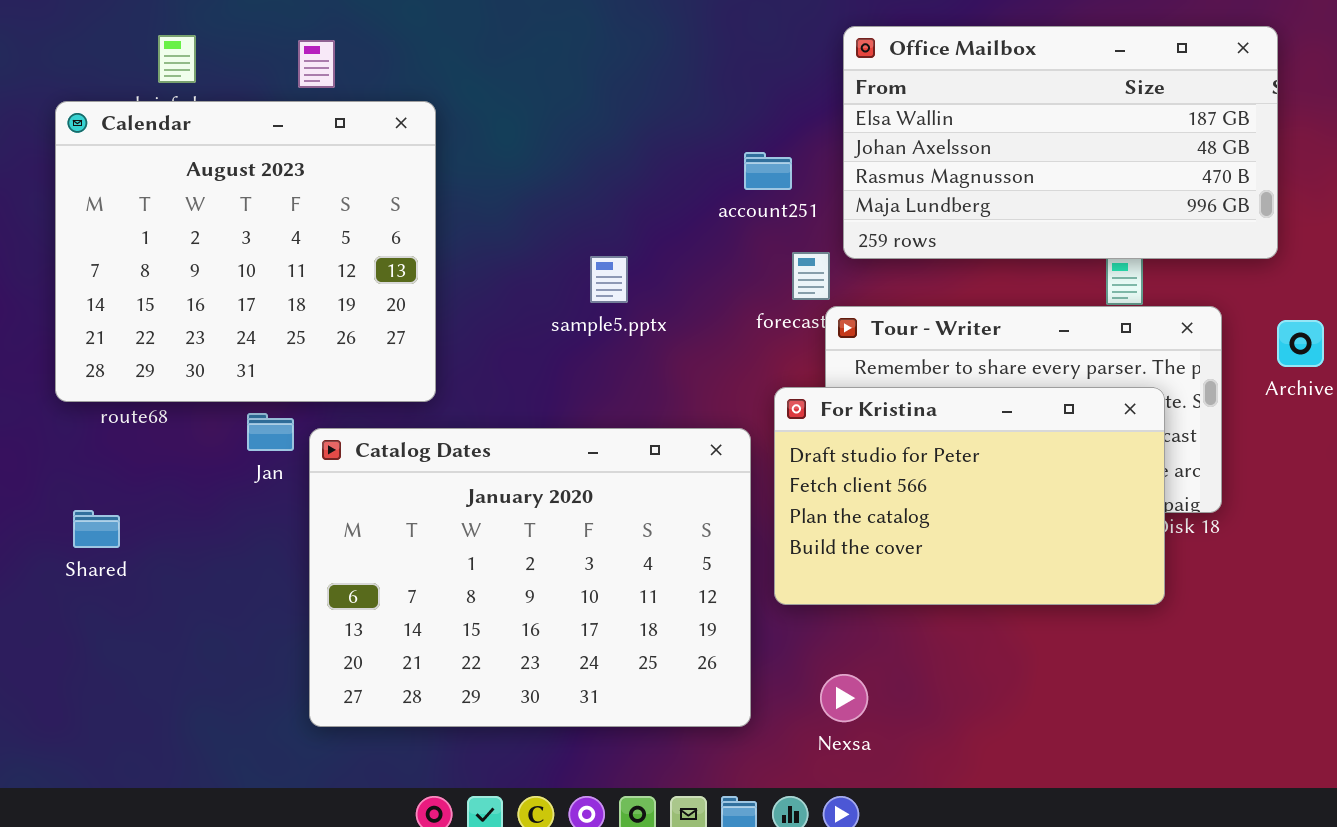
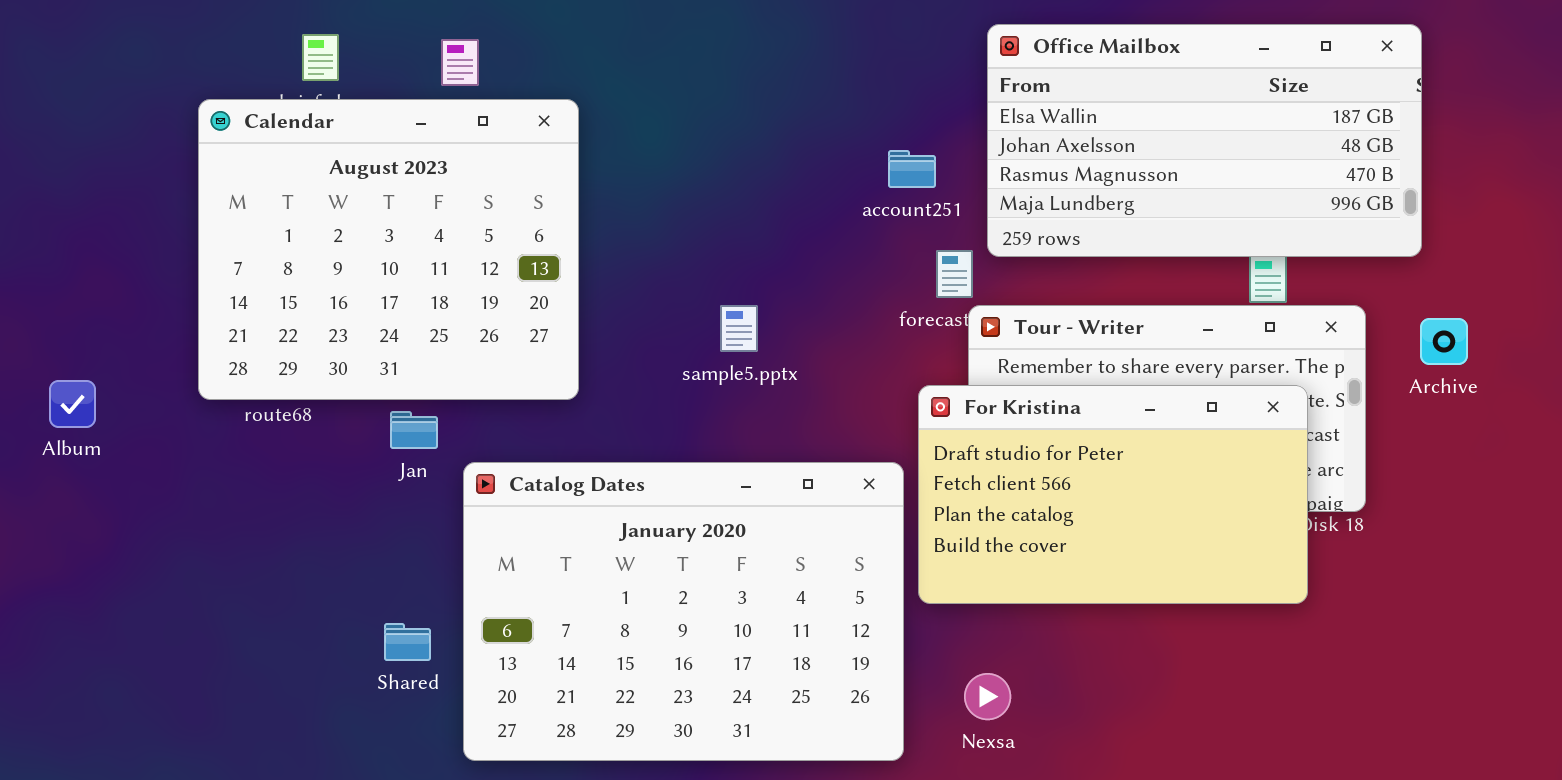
sample5.pptx: [590,256,628,303] -> [720,305,758,352], moved
Catalog Dates: [309,428,751,727] -> [463,462,904,761], moved
Shared: [73,510,120,548] -> [384,623,431,661], moved

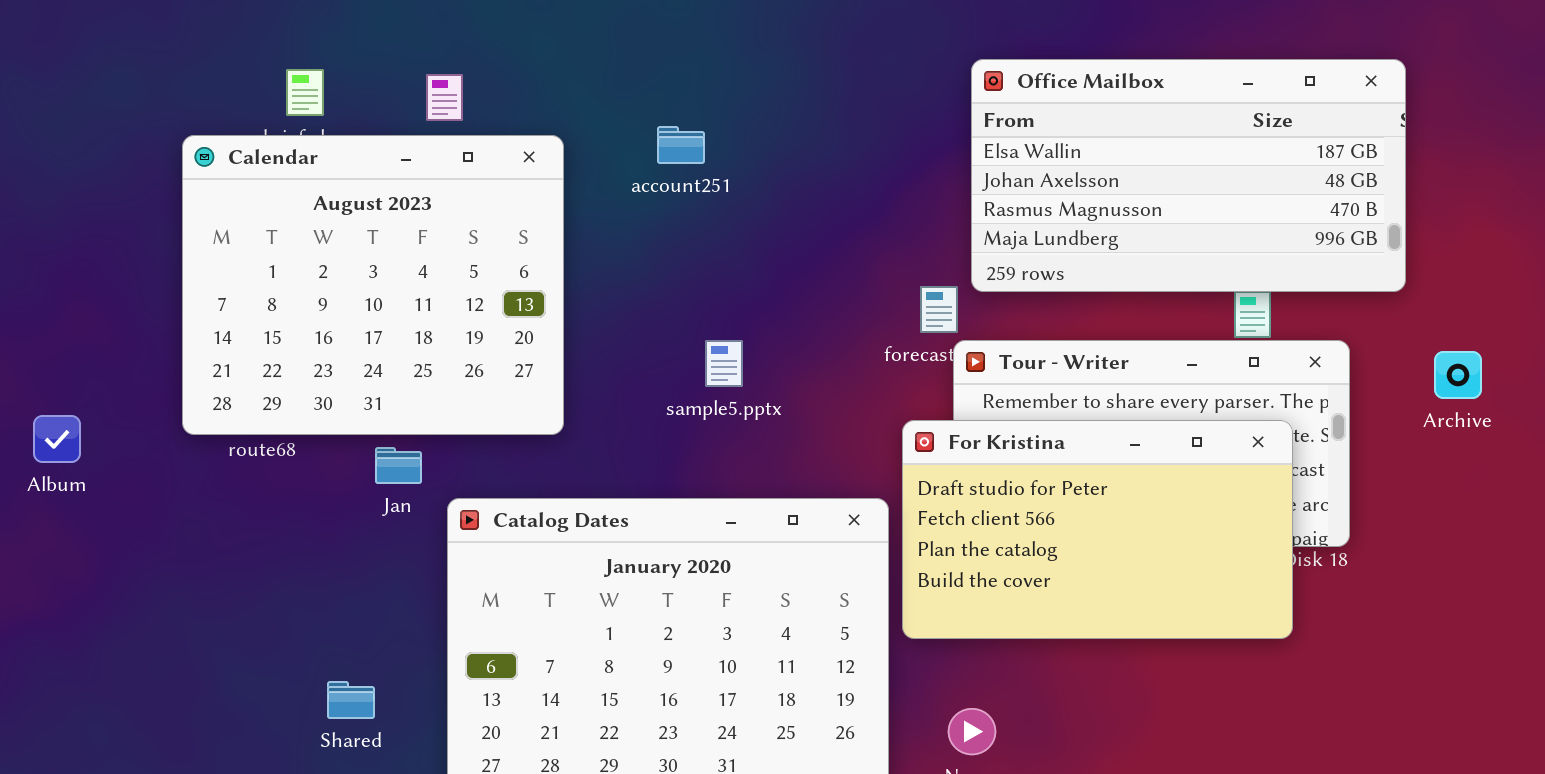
account251: [888,150,936,188] -> [657,126,705,164], moved
Archive: [1420,318,1468,365] -> [1434,351,1482,399], moved
Shared: [384,623,431,661] -> [327,681,375,719], moved

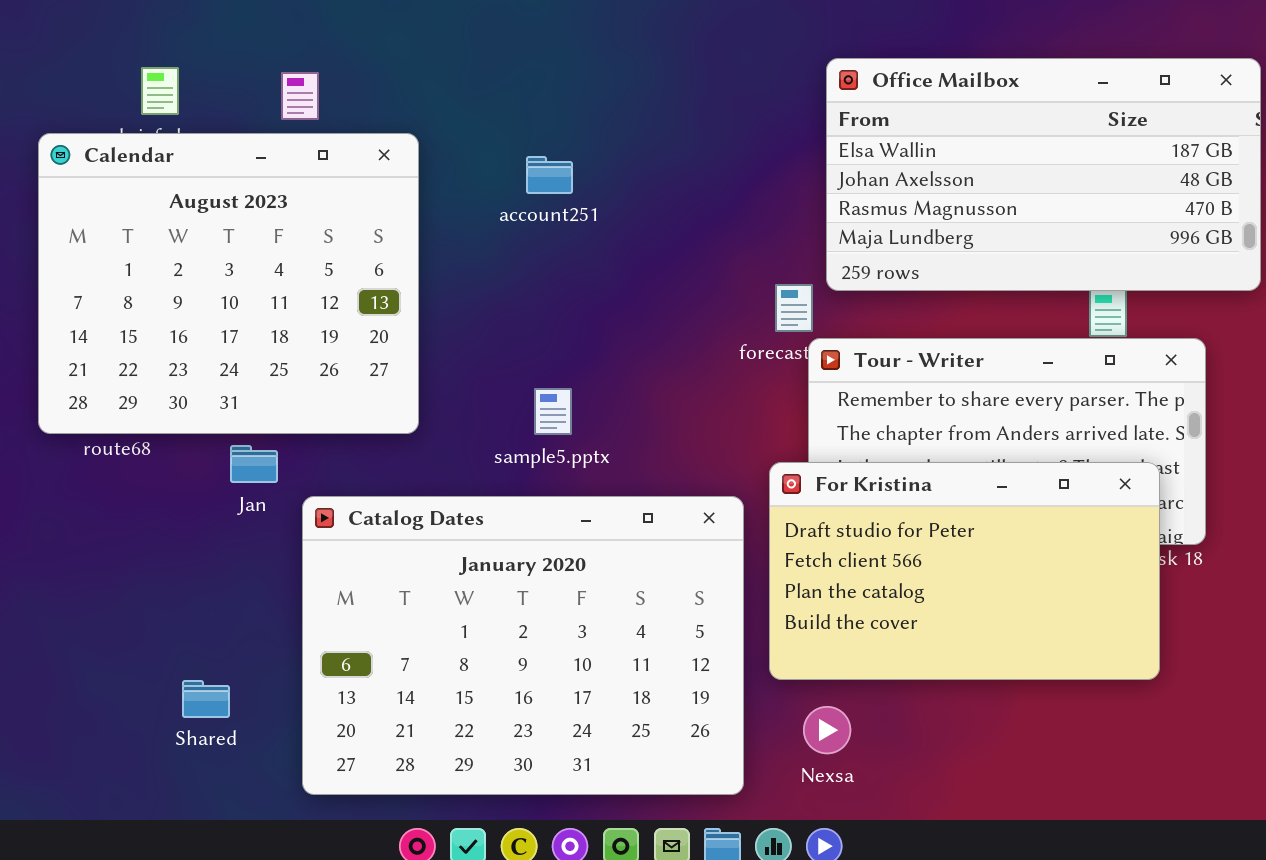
account251: [657,126,705,164] -> [526,156,573,194], moved
sample5.pptx: [705,340,743,387] -> [534,388,572,435], moved
For Kristina: [902,420,1293,639] -> [769,462,1160,680], moved

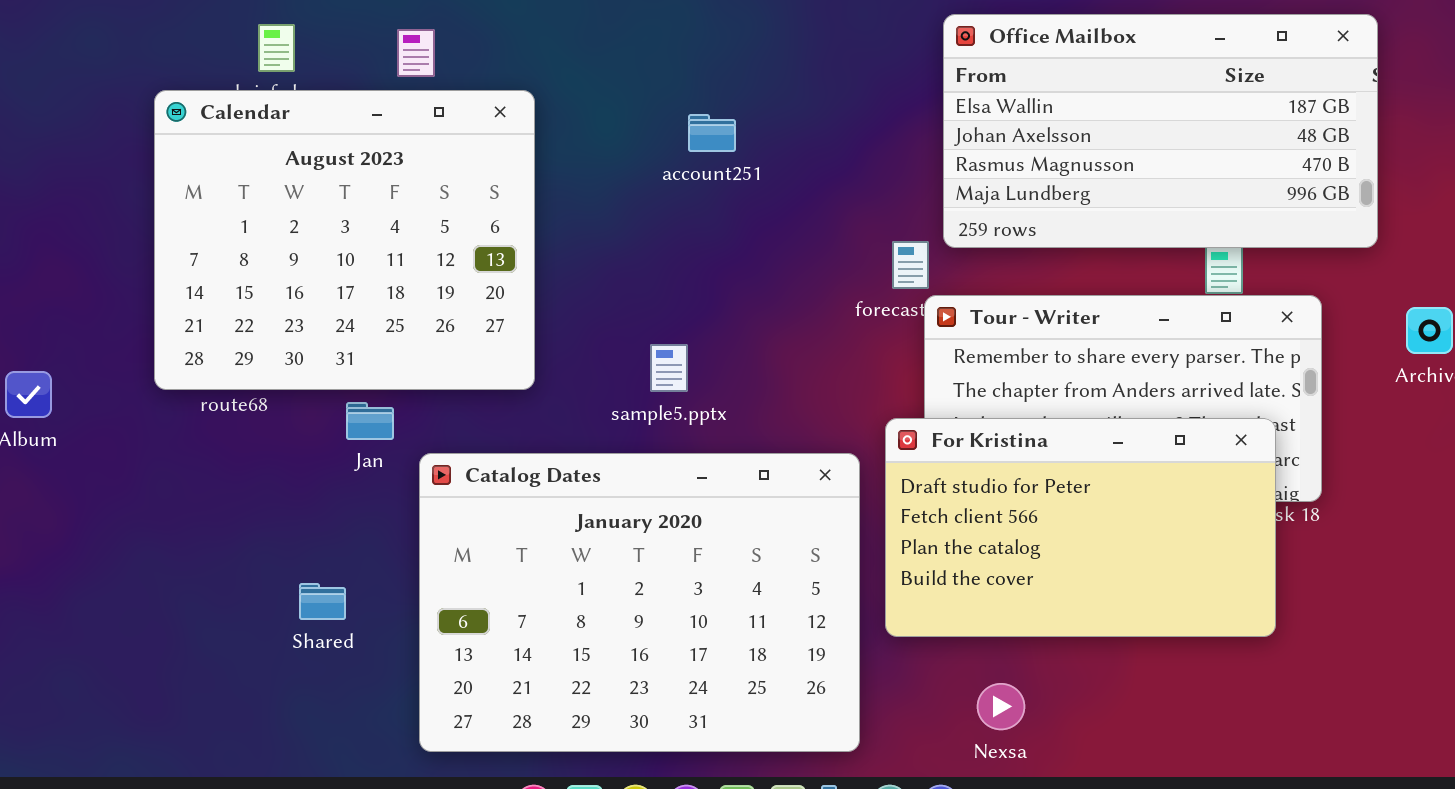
account251: [526,156,573,194] -> [688,114,736,152], moved
Shared: [182,680,230,718] -> [299,583,346,620], moved
Nexsa: [803,706,851,754] -> [977,683,1025,730], moved

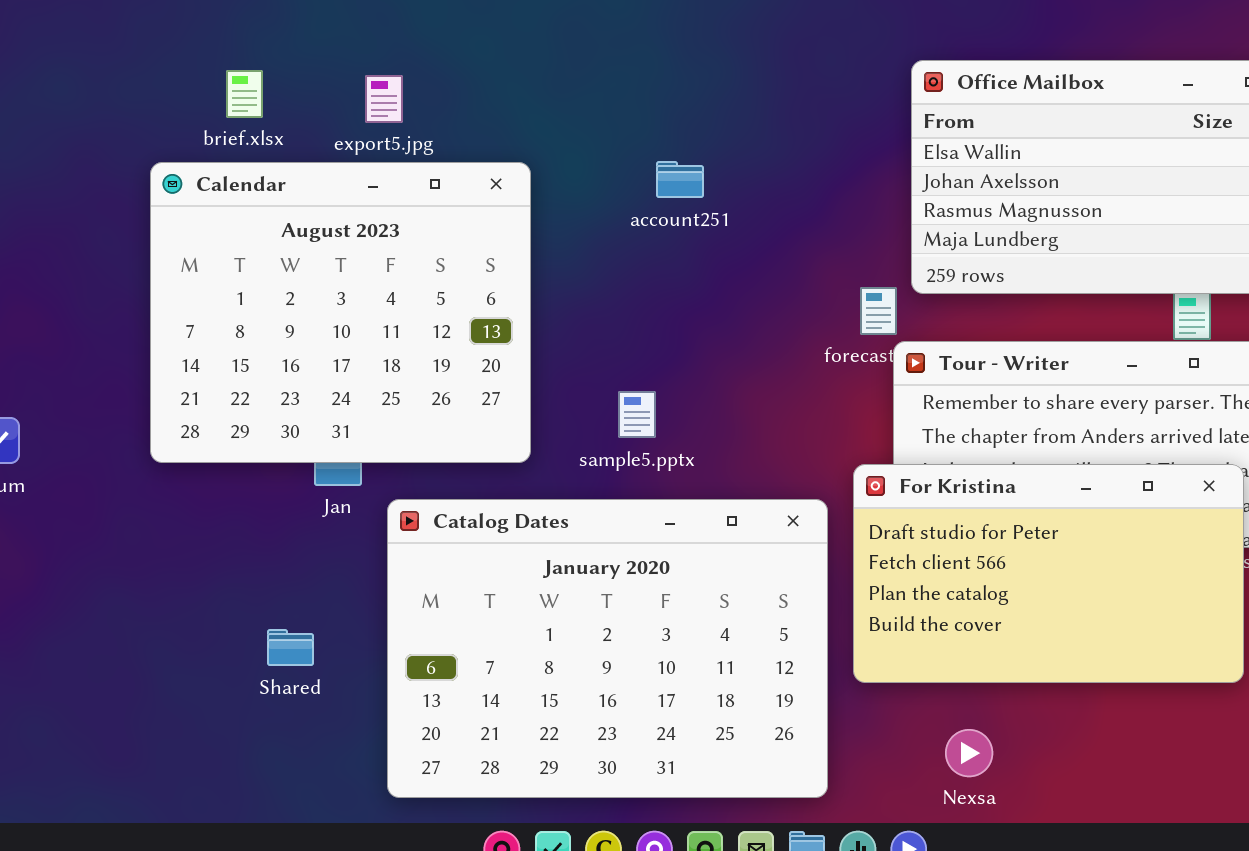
Calendar: [154,90,535,390] -> [150,162,531,463], moved

